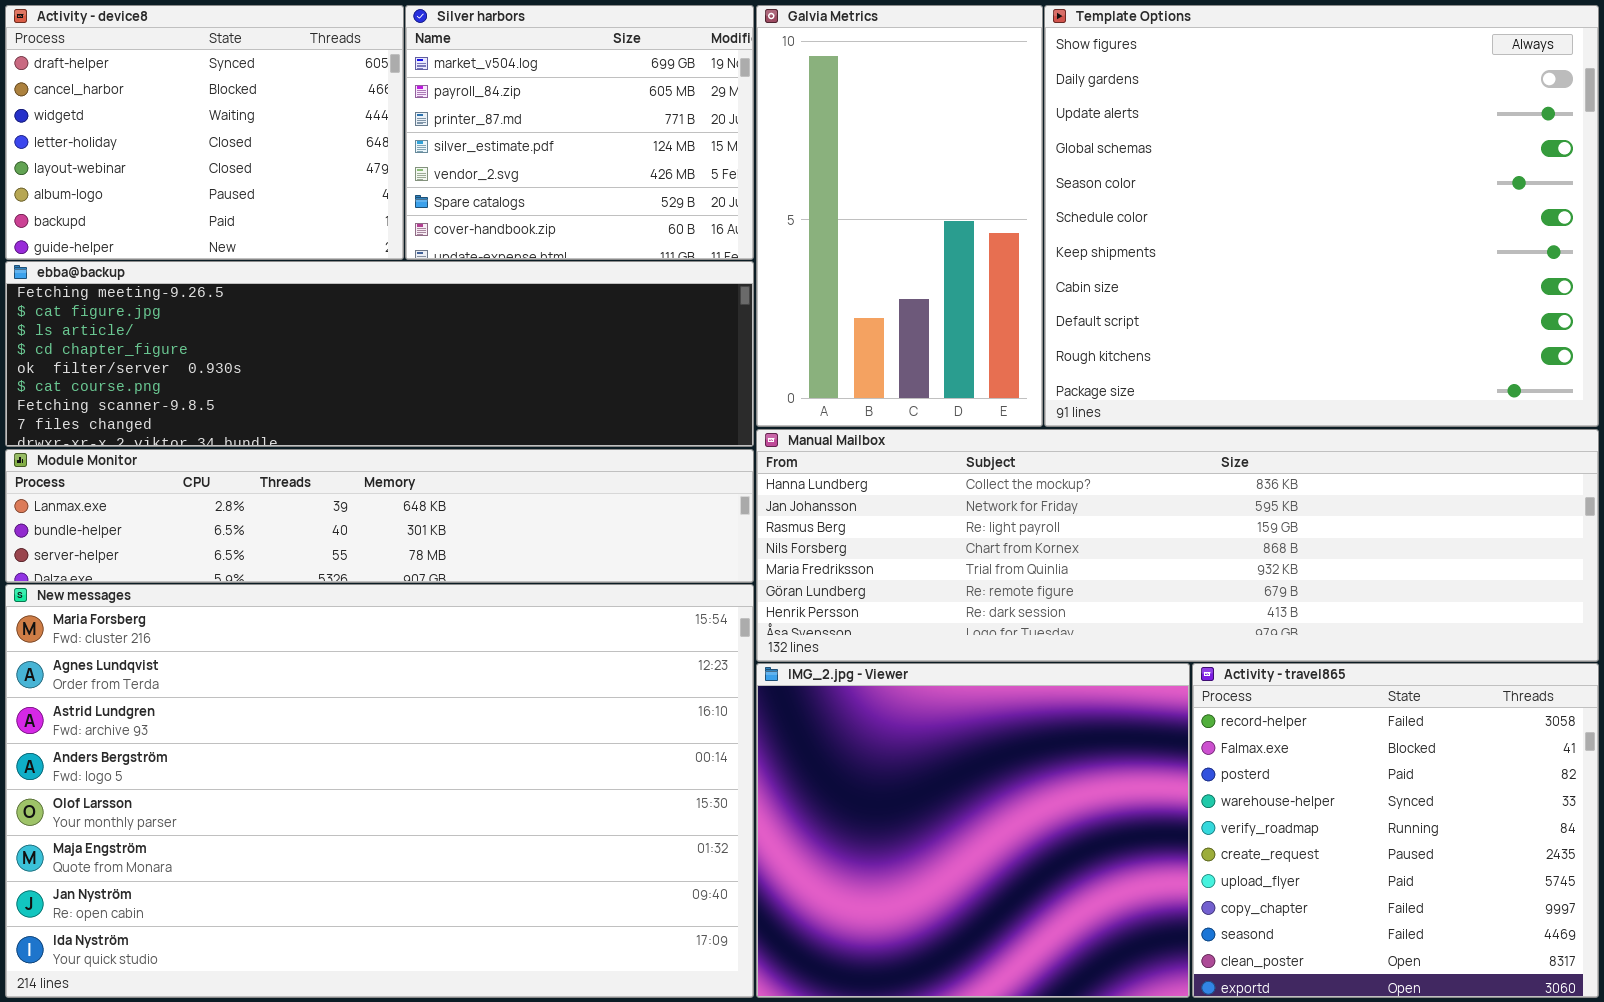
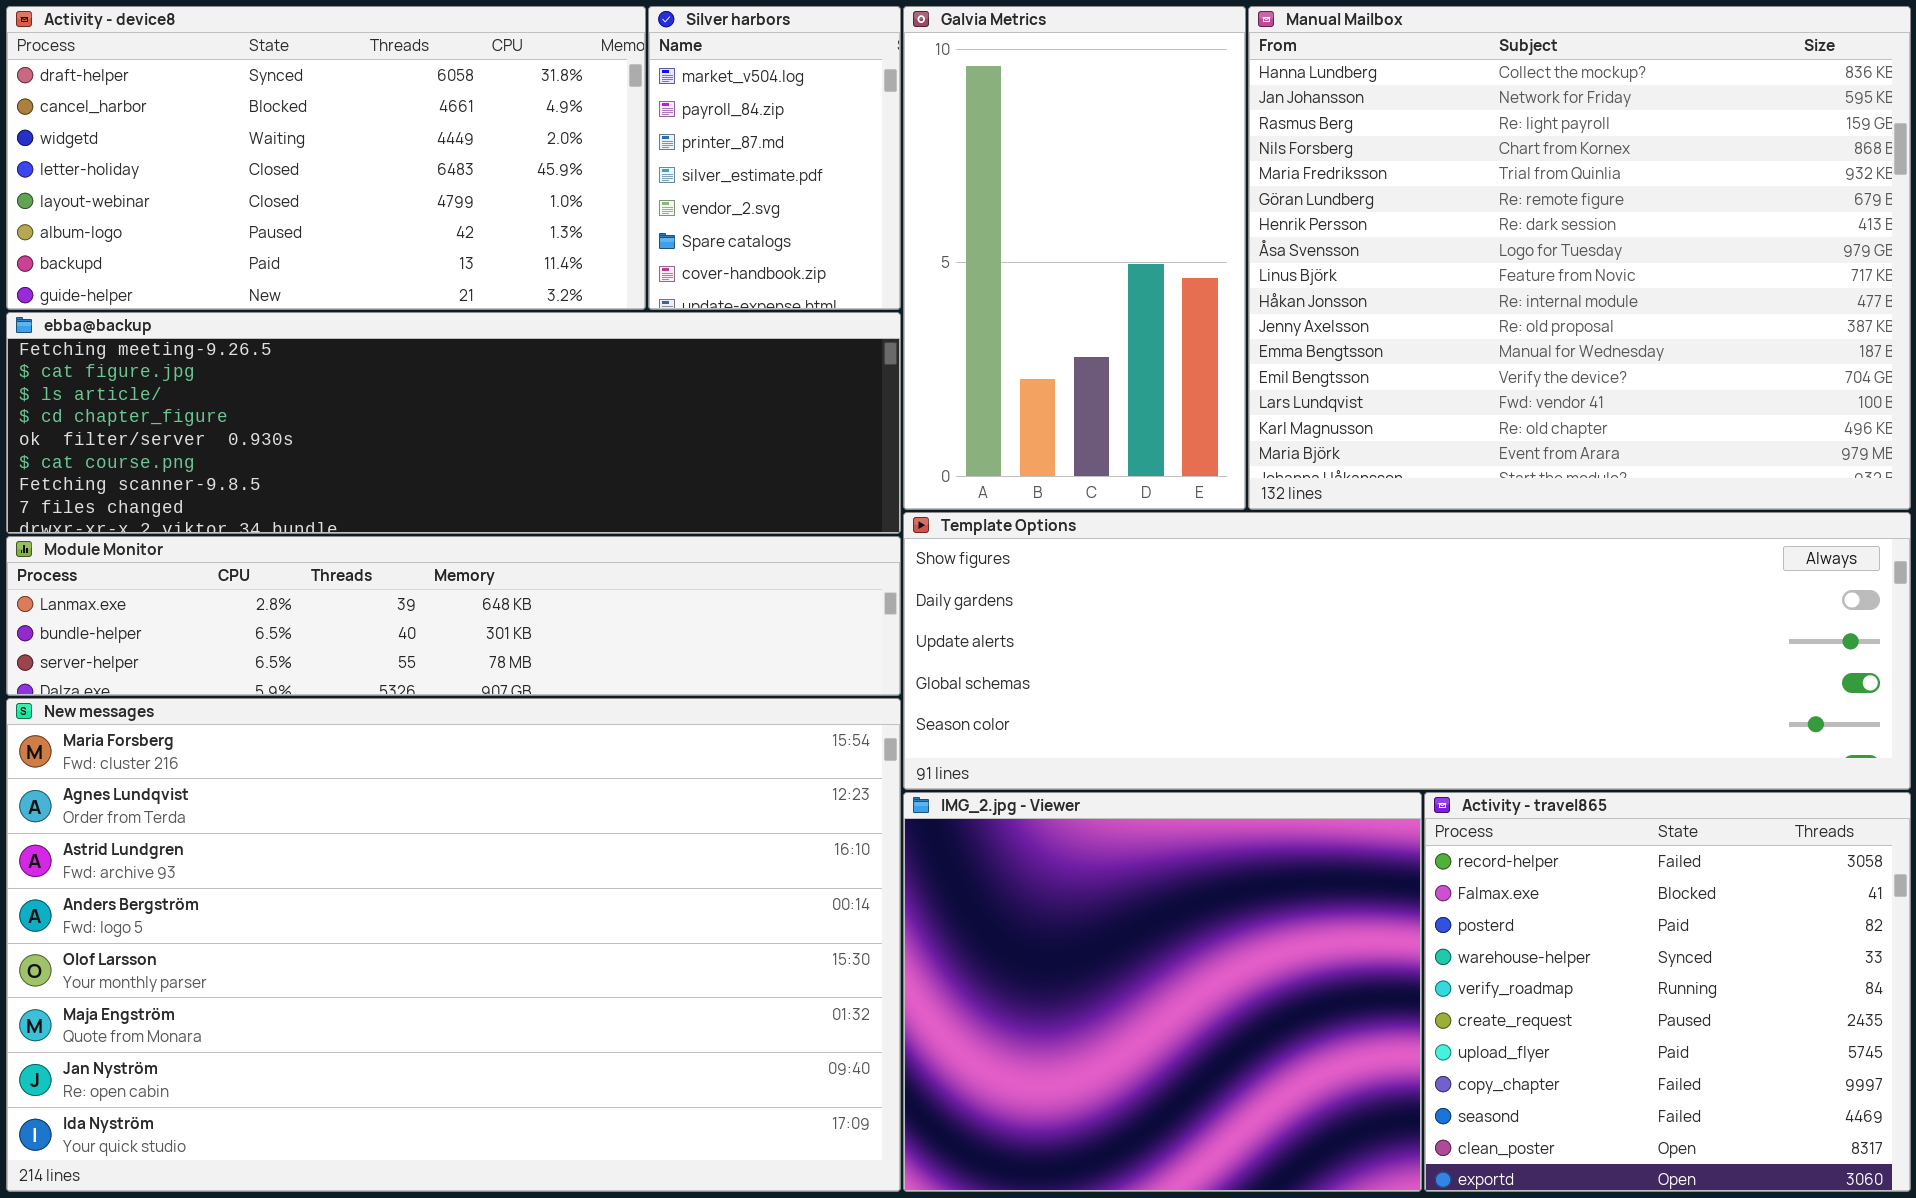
Activity - device8: [5,5,404,260] -> [6,6,646,310], resized
Silver harbors: [405,5,754,260] -> [648,6,901,310], resized
Template Options: [1044,5,1599,427] -> [903,512,1911,790], moved, resized
Manual Mailbox: [756,429,1599,662] -> [1248,6,1911,510], moved, resized

